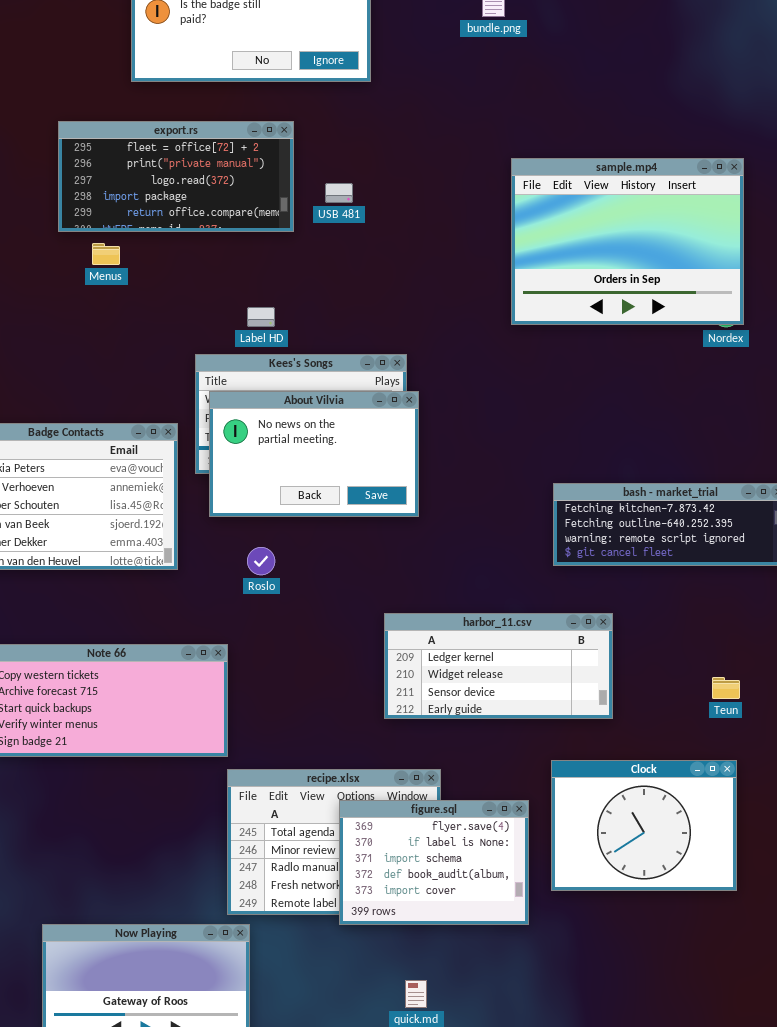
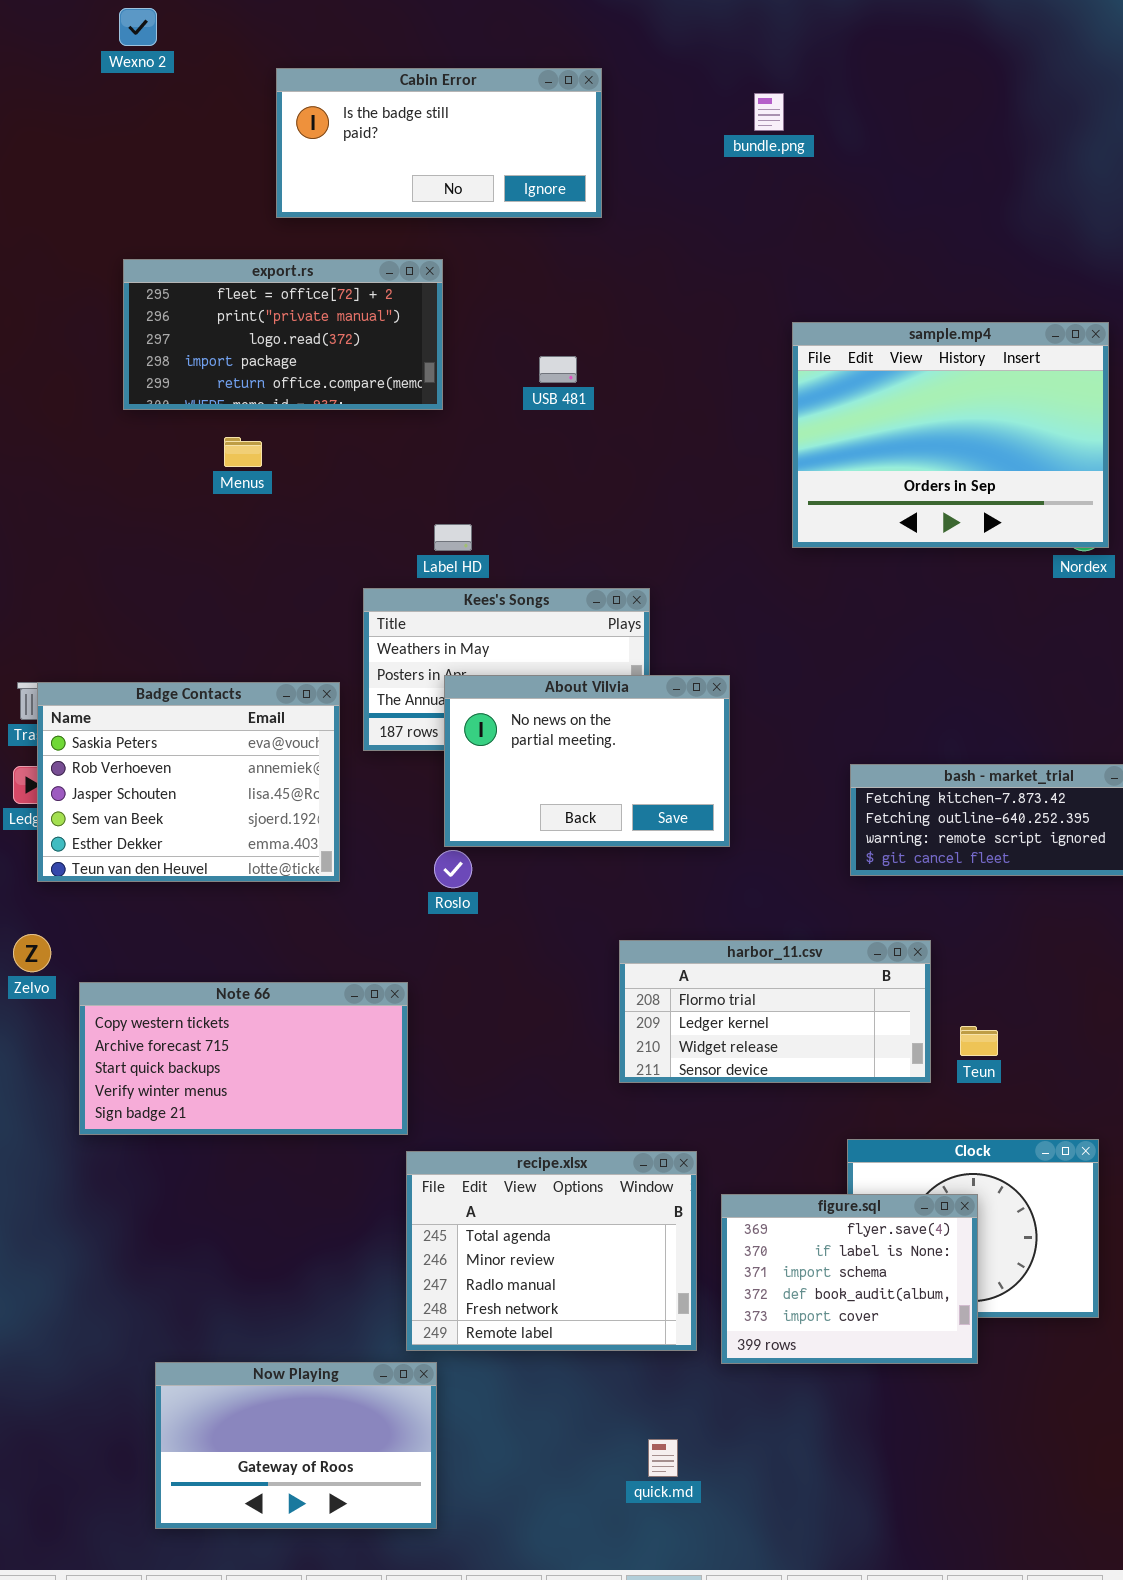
export.rs: [58,121,294,232] -> [123,259,443,410], moved
About Vilvia: [209,391,419,517] -> [444,675,730,847], moved
harbor_11.csv: [384,613,613,719] -> [619,940,931,1083], scrolled up 1 row
Teun: [712,677,740,699] -> [960,1026,998,1056], moved
figure.sql: [339,800,529,925] -> [721,1194,978,1364], moved

